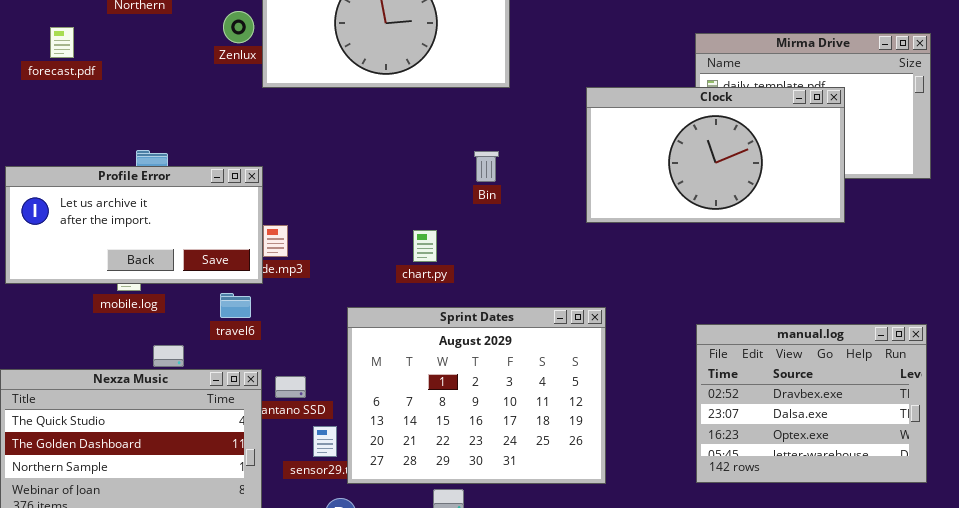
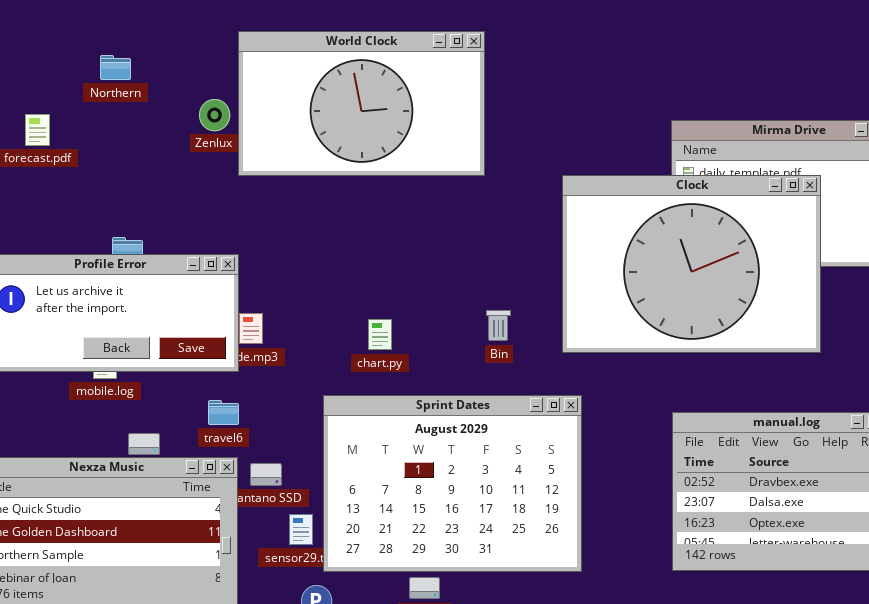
Clock: [586,87,845,223] -> [562,175,821,353], resized
Bin: [474,151,499,182] -> [486,310,511,341], moved
chart.py: [413,230,437,262] -> [368,319,392,350], moved
travel6: [220,293,251,318] -> [208,400,239,425], moved

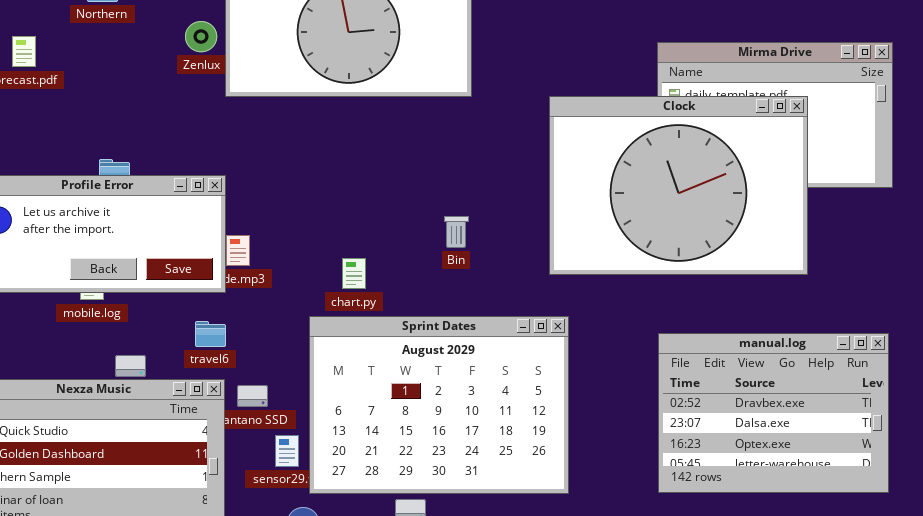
Bin: [486,310,511,341] -> [444,216,469,248], moved
chart.py: [368,319,392,350] -> [342,258,366,289], moved

